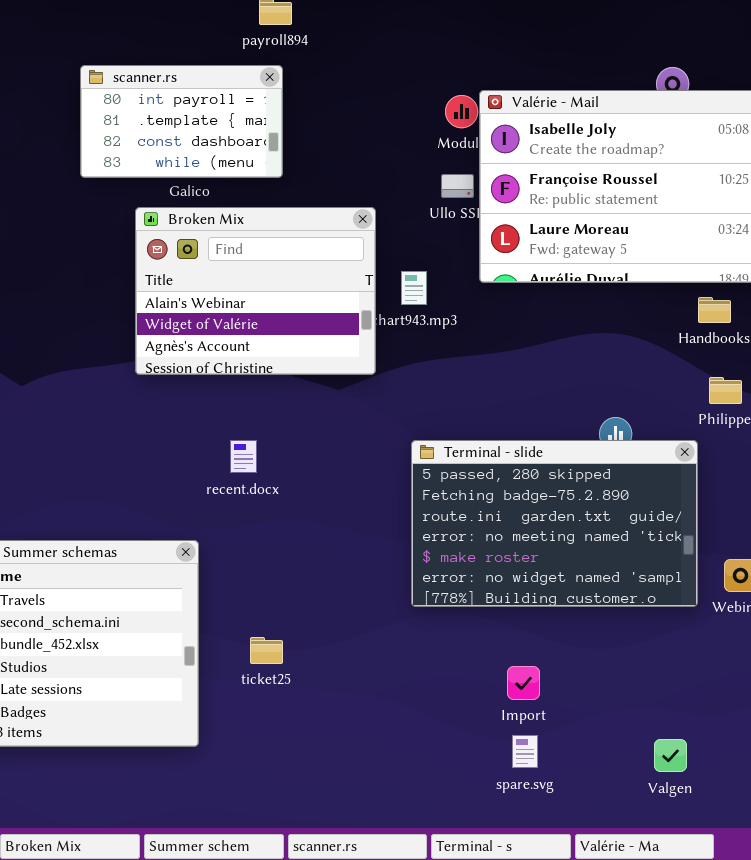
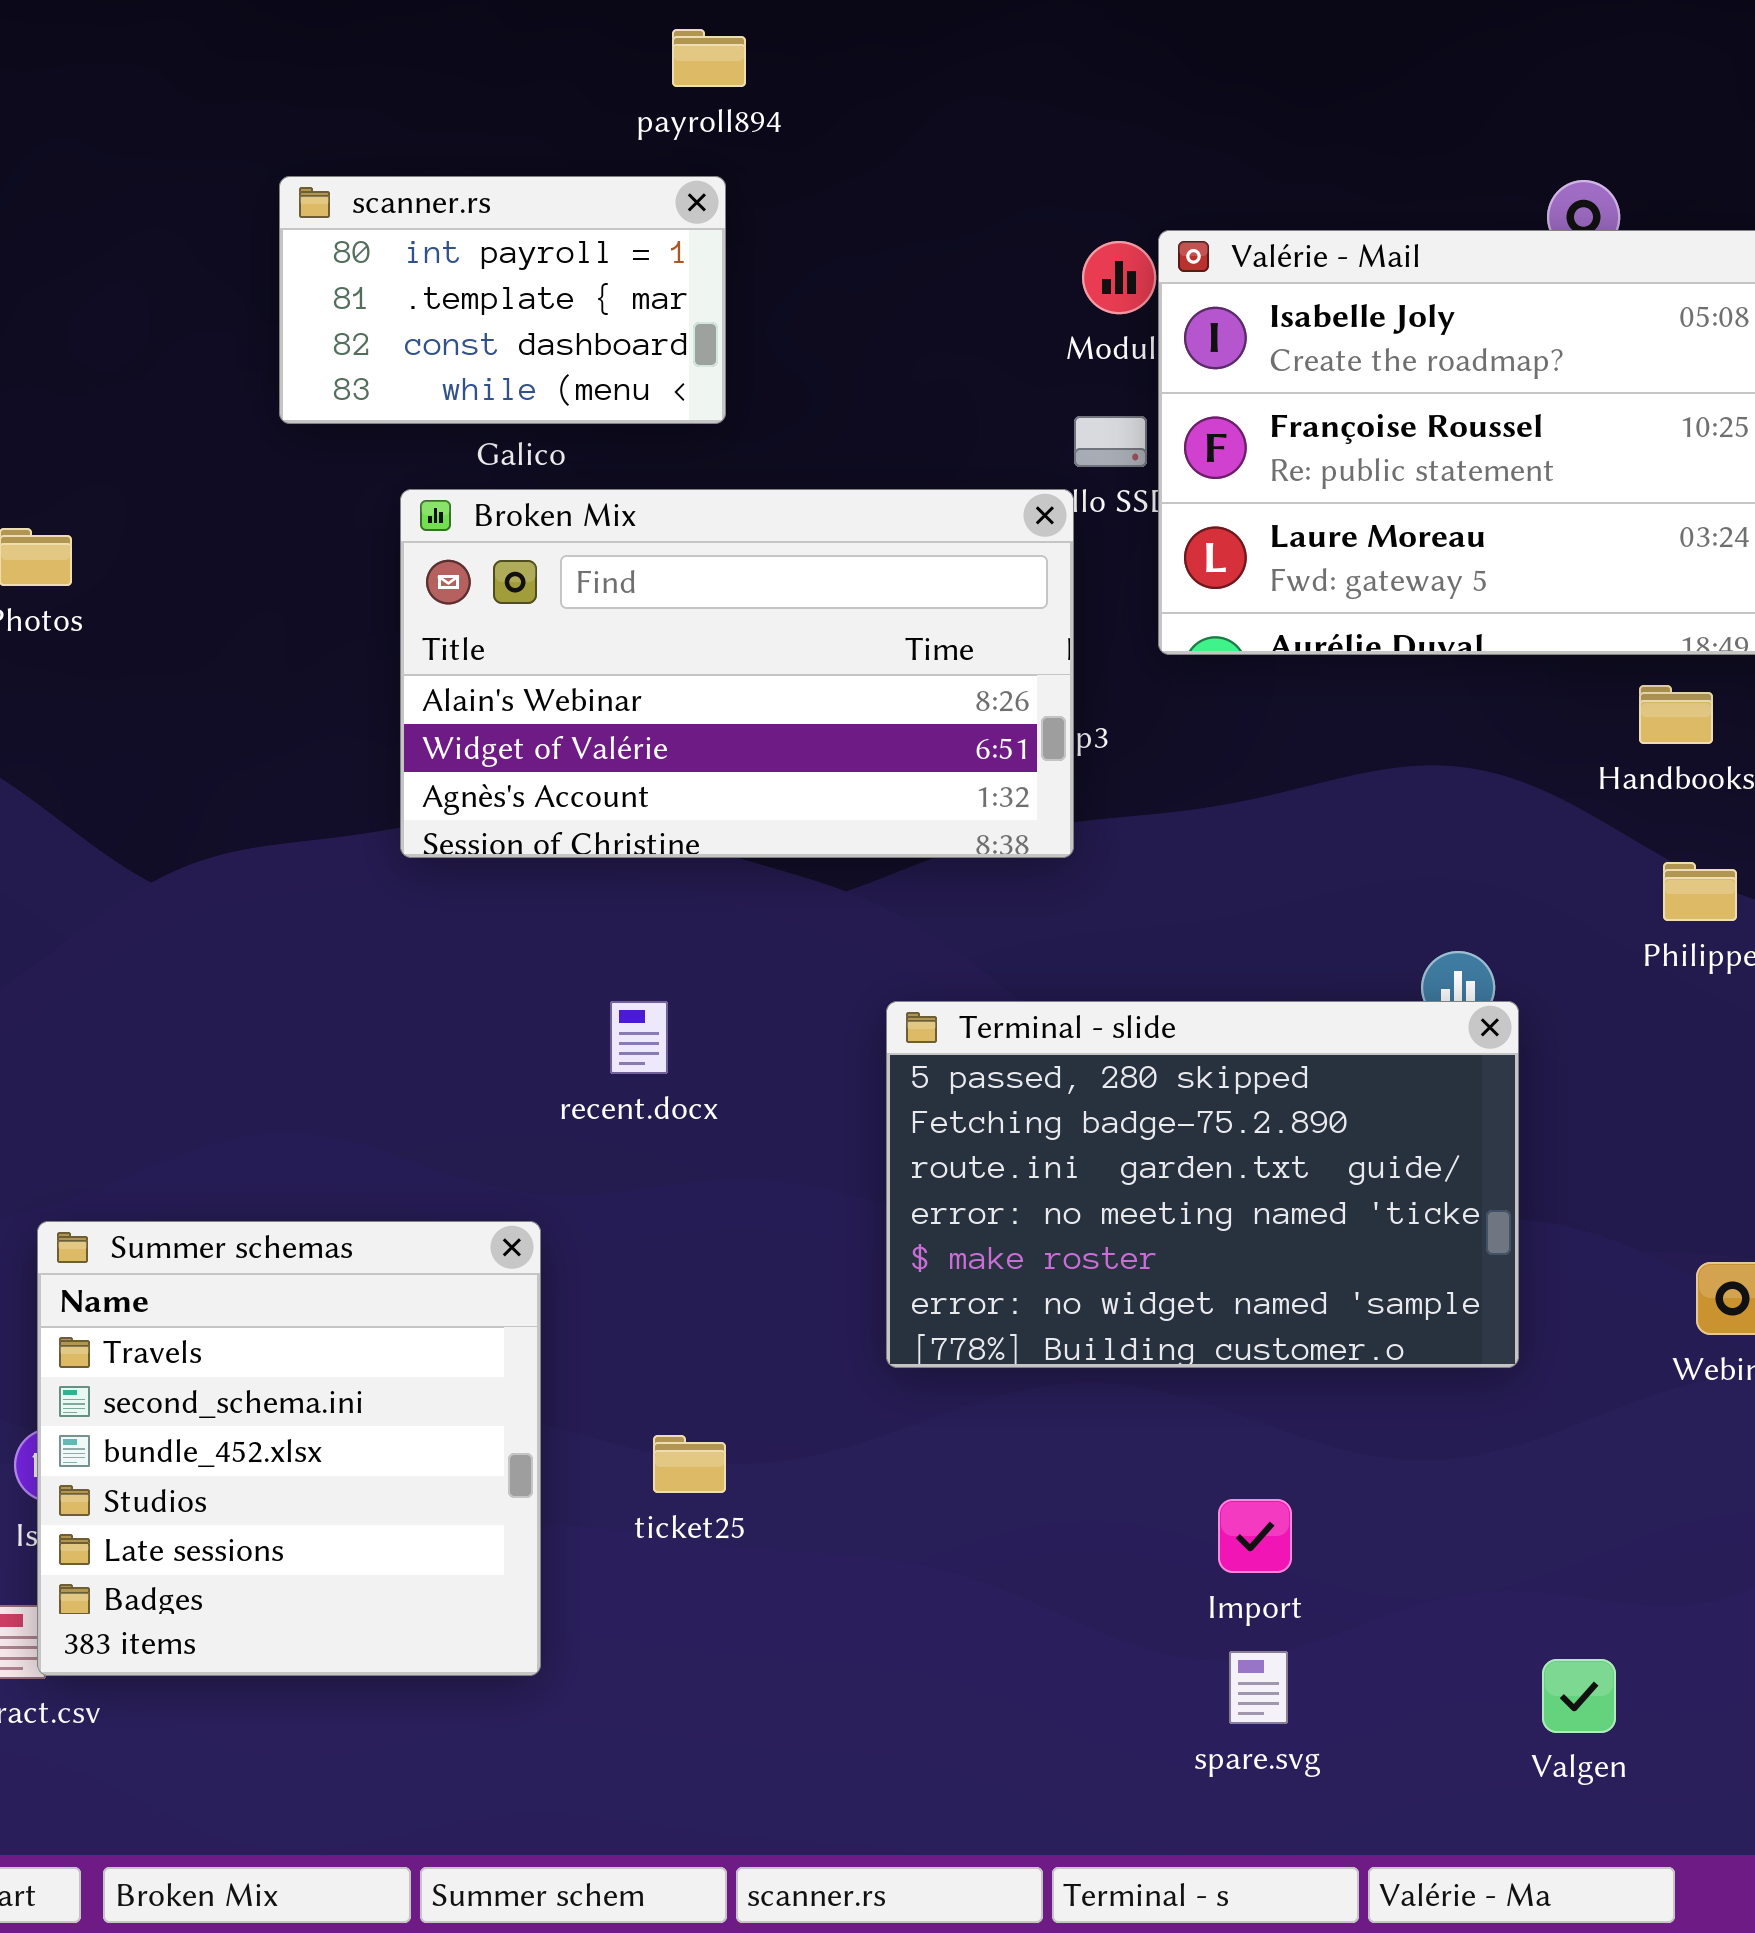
Broken Mix: [135,207,376,375] -> [400,489,1074,858], resized
Terminal - slide: [411,440,698,607] -> [886,1001,1519,1368], moved

